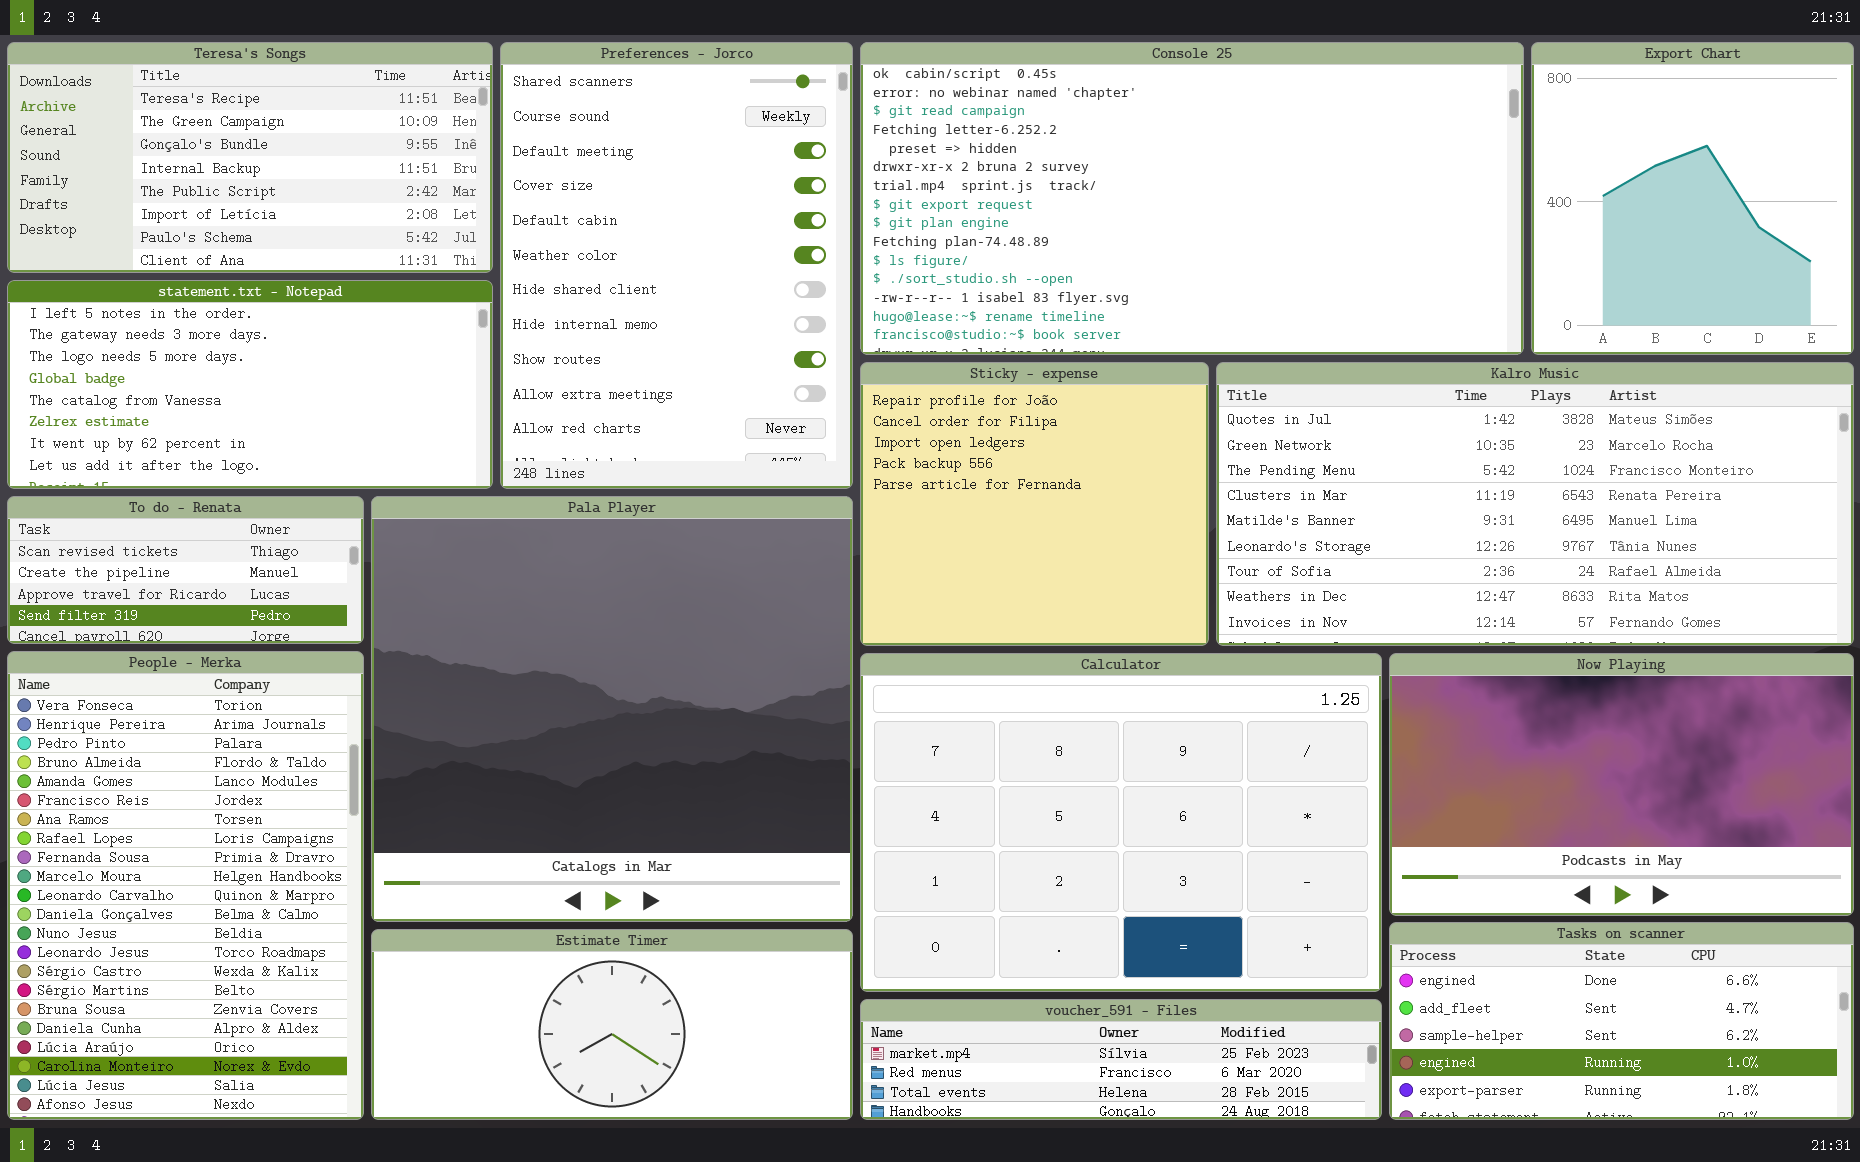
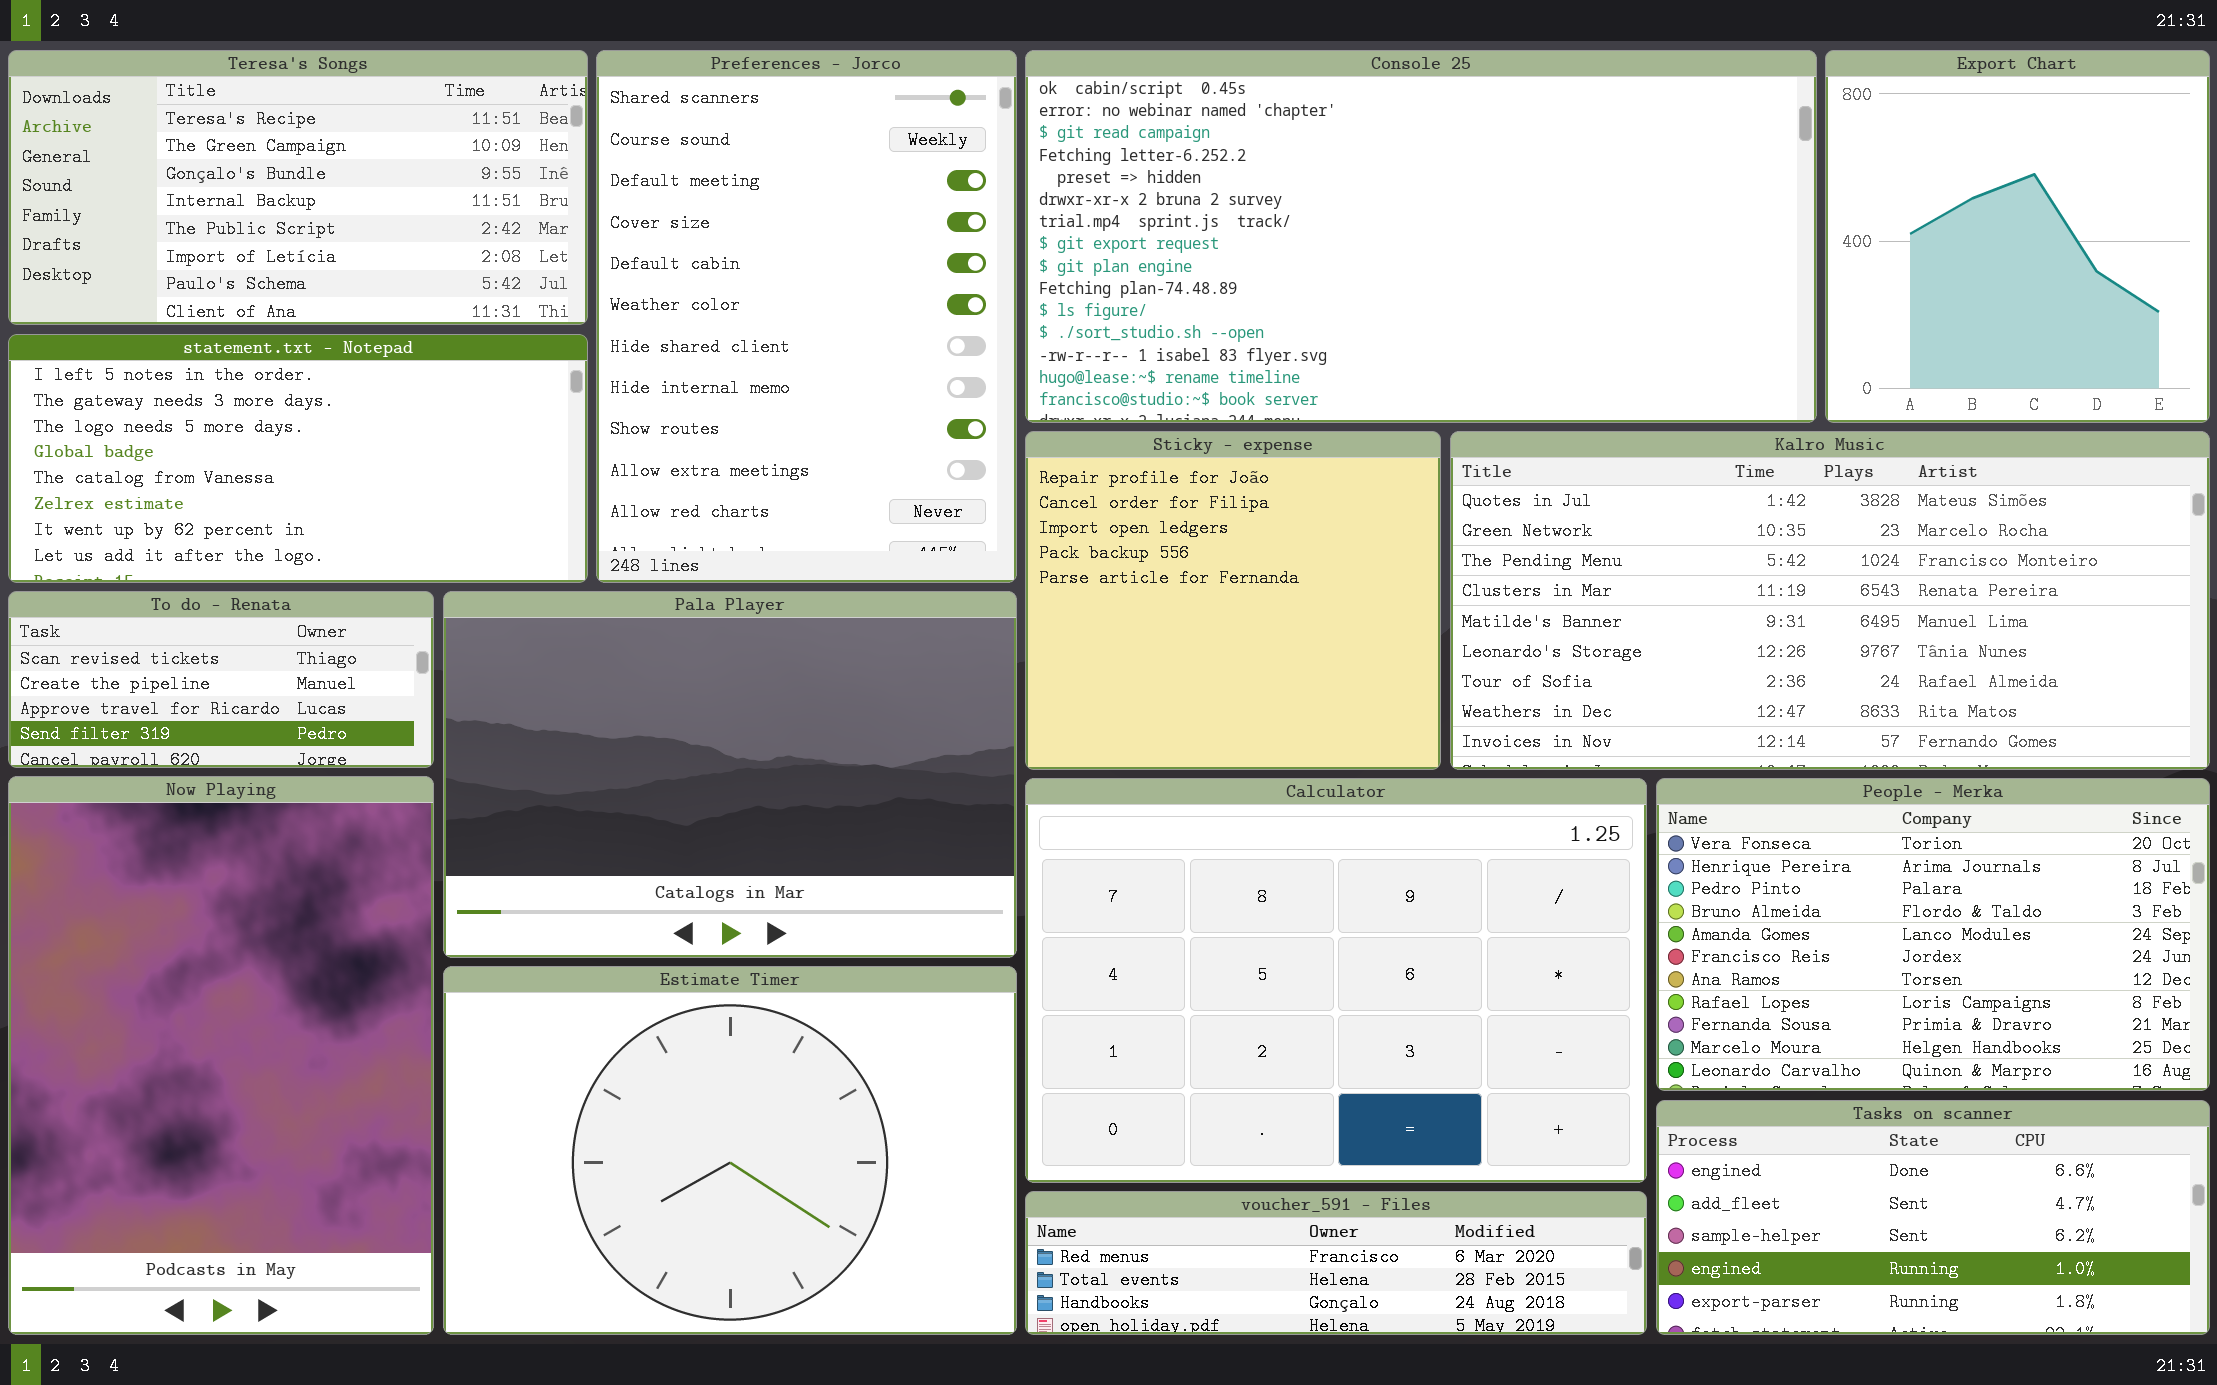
Pala Player: [371,496,853,922] -> [443,591,1017,958], resized
People - Merka: [7,651,364,1120] -> [1656,778,2210,1091], moved, resized
Now Playing: [1389,653,1854,916] -> [8,776,434,1335], moved, resized
Estimate Timer: [371,929,853,1120] -> [443,966,1017,1335], resized
voucher_591 - Files: [860,999,1382,1120] -> [1025,1191,1647,1335], scrolled down 1 row

